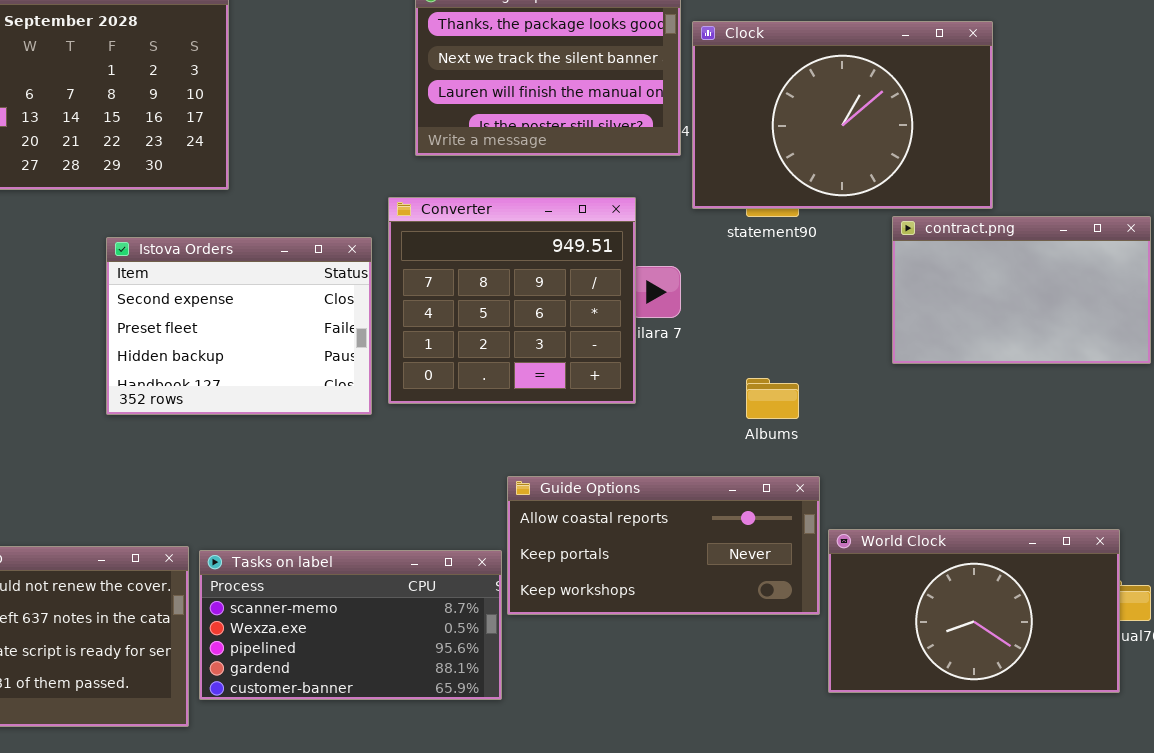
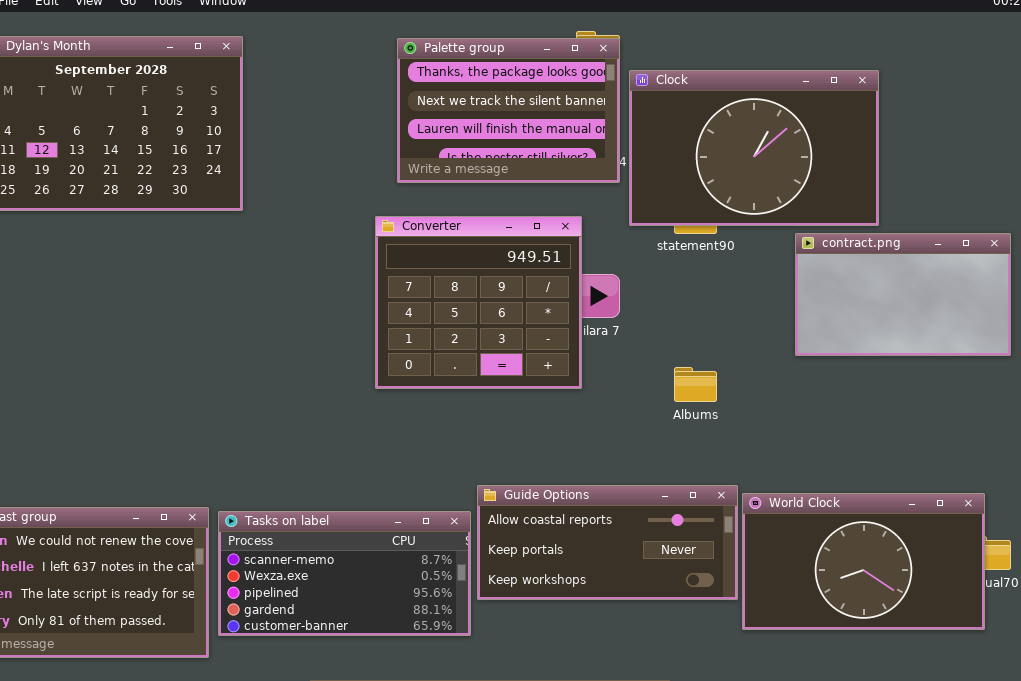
Istova Orders: [106,237,372,415] -> none, closed
Guide Options: [507,476,820,615] -> [477,485,738,600], moved

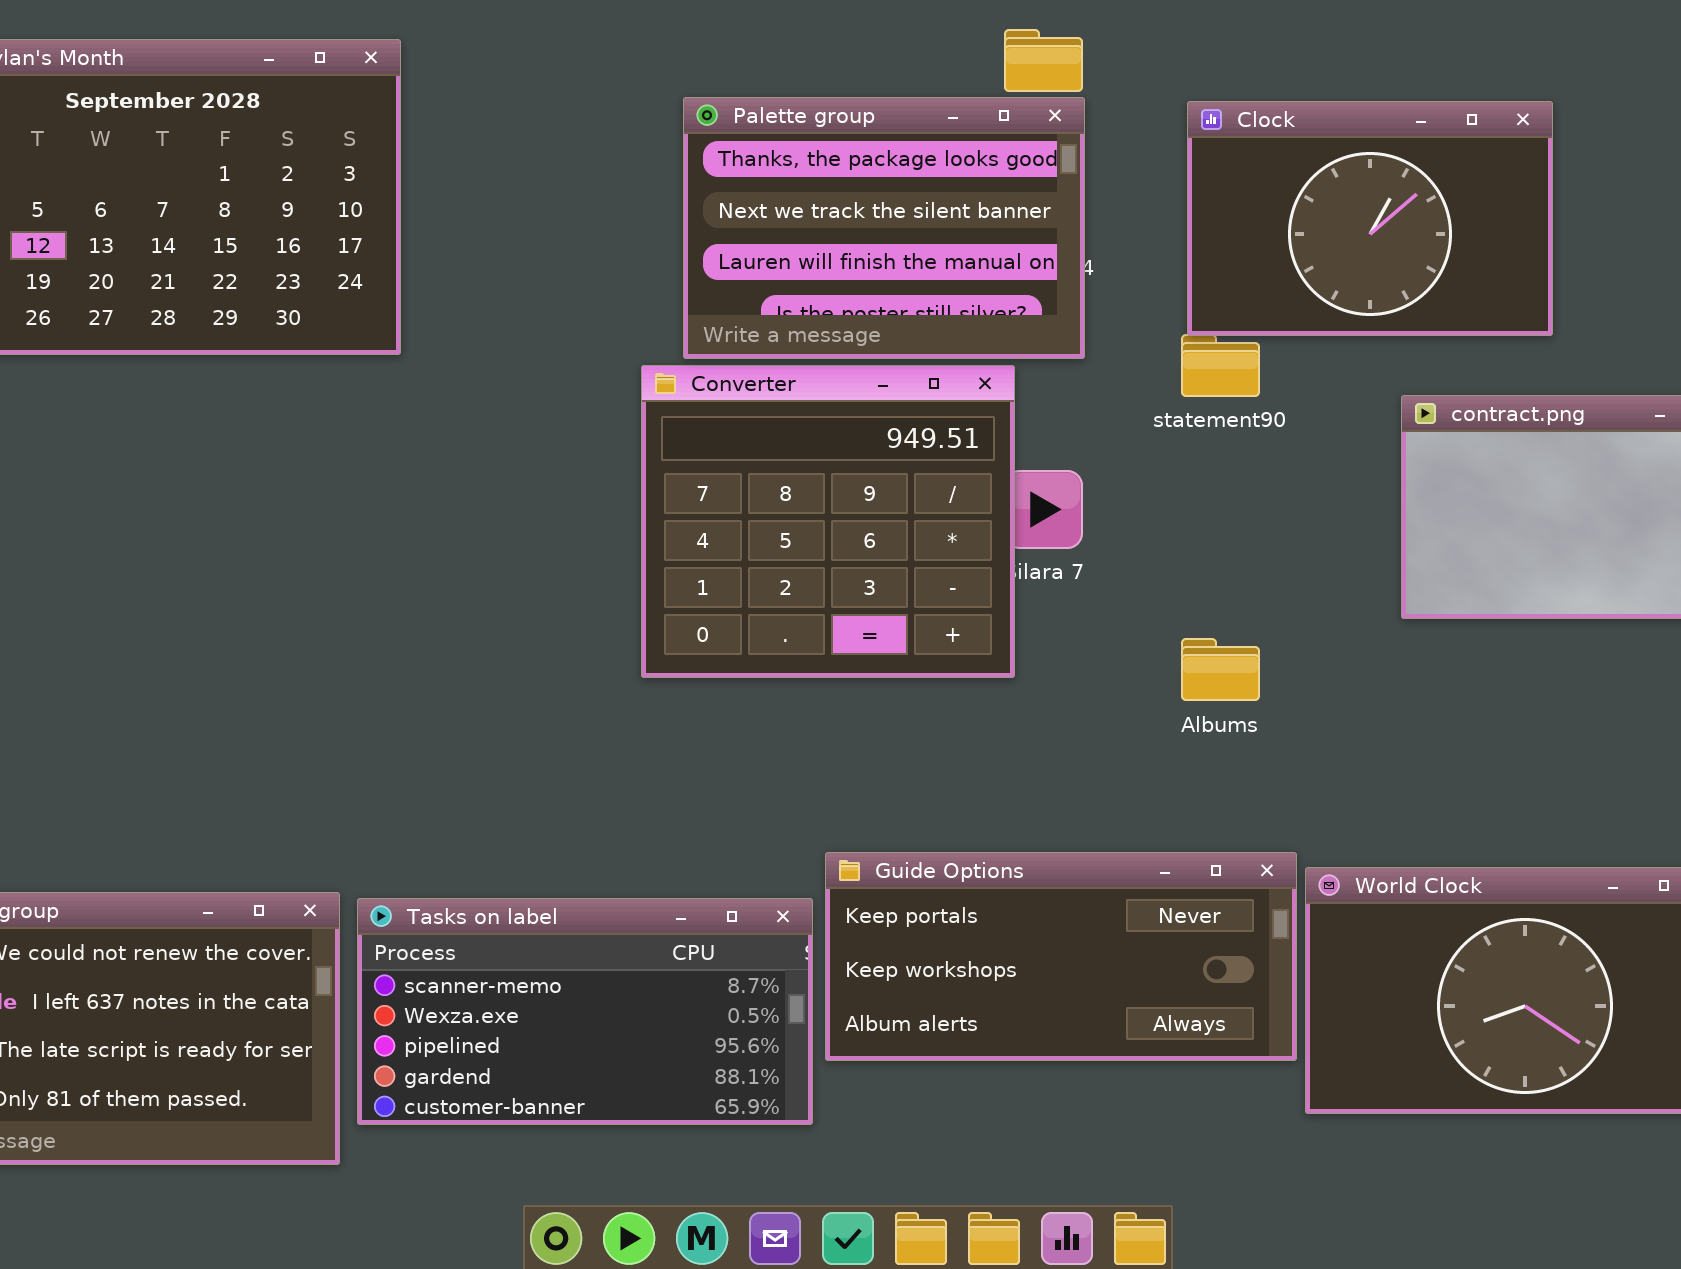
Palette group: [397,38,620,183] -> [683,97,1085,359], moved
Clock: [629,70,879,226] -> [1187,101,1553,336], resized
Guide Options: [477,485,738,600] -> [825,852,1297,1061], scrolled down 1 row

